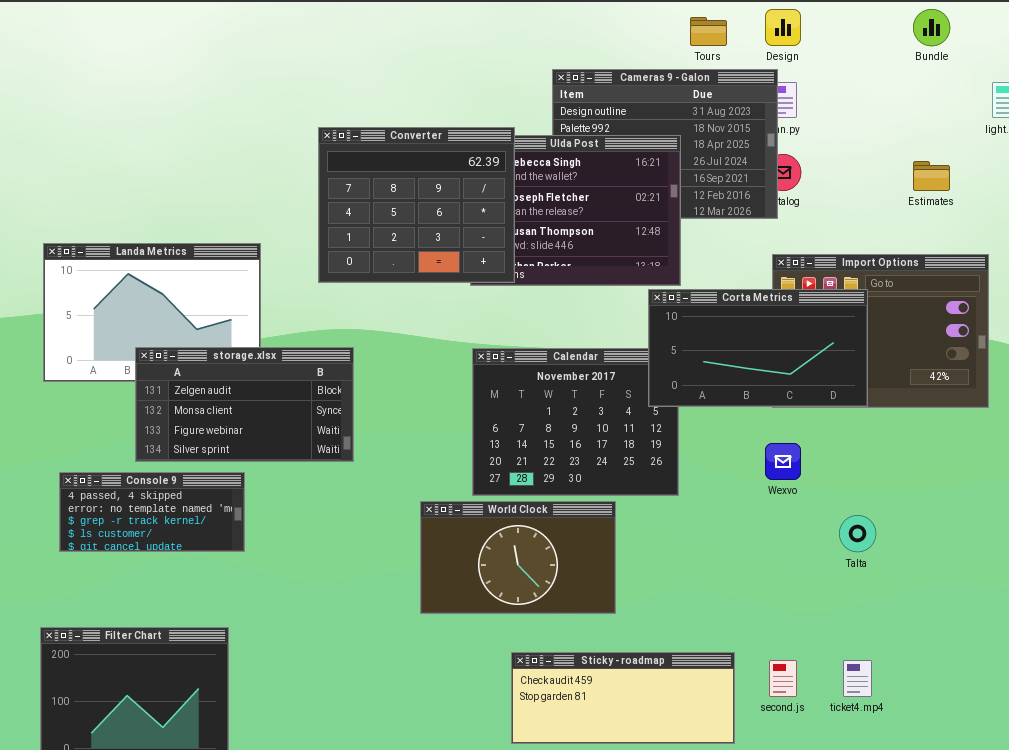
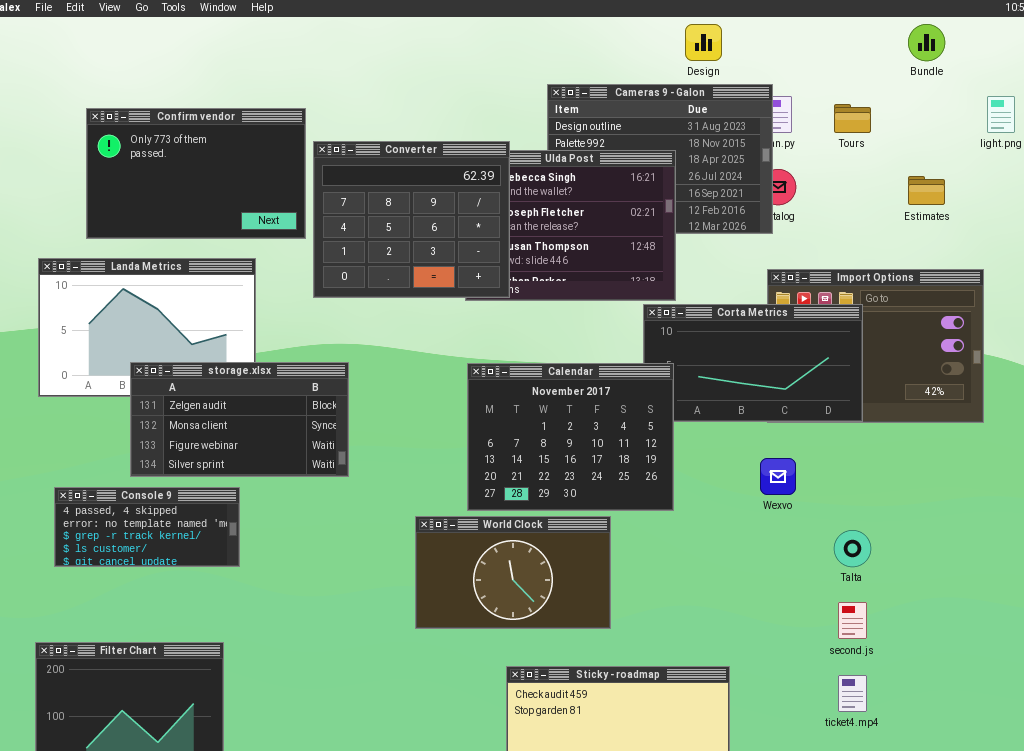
Design: [765,9,801,46] -> [685,24,722,61], moved
Tours: [690,17,727,46] -> [834,104,871,133], moved
Confirm vendor: none -> [86,108,306,239], opened
Calendar: [472,348,679,496] -> [467,363,674,511], raised
second.js: [769,660,797,697] -> [838,602,867,639], moved

